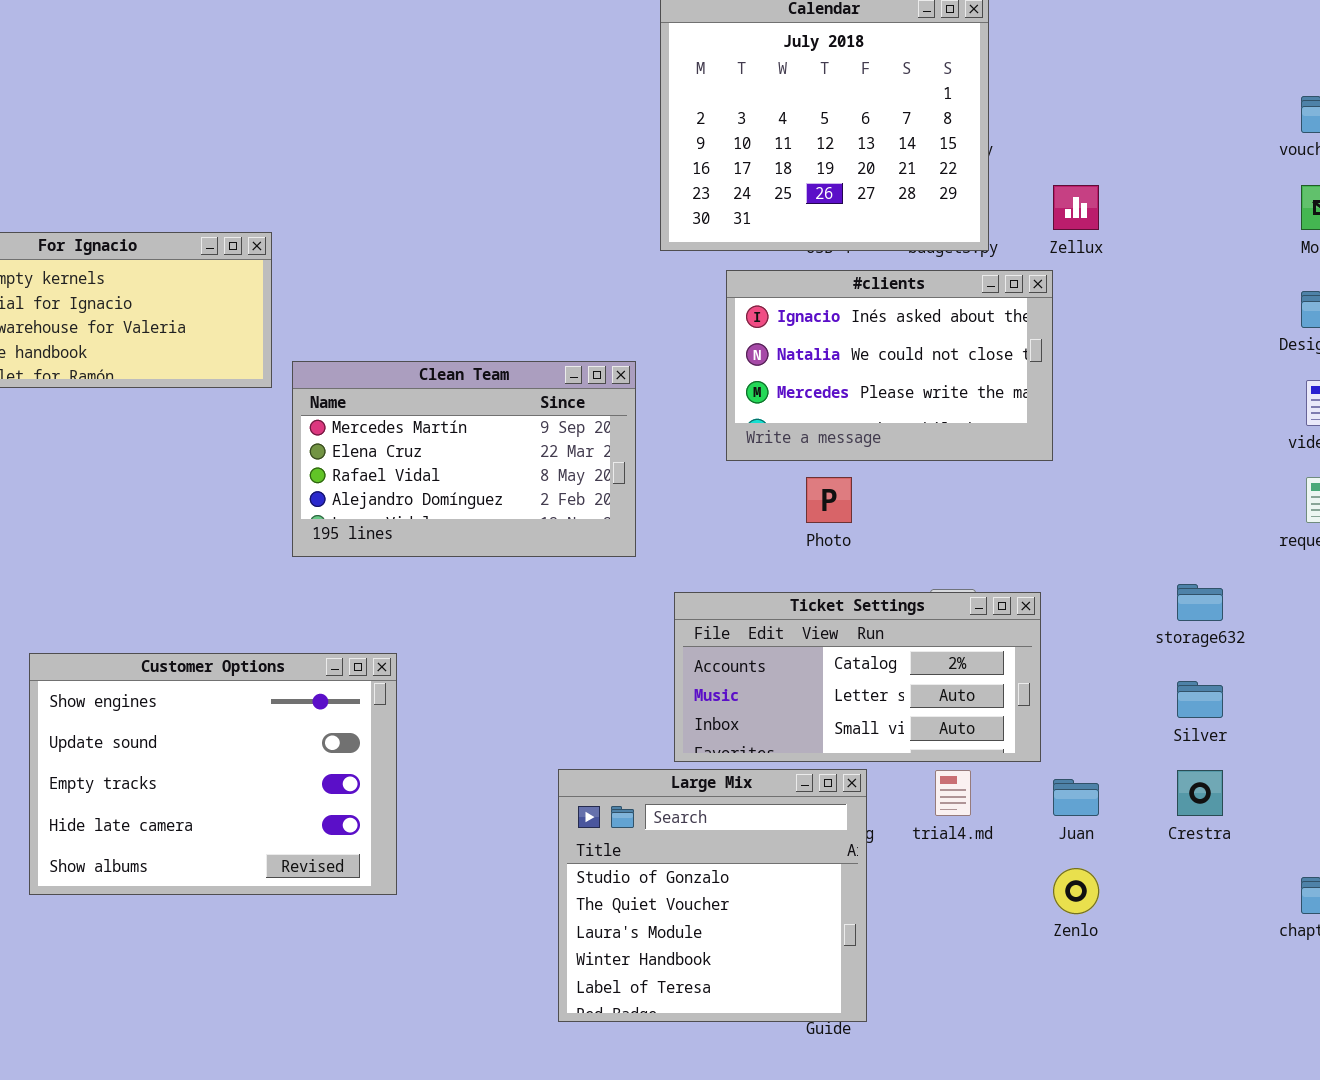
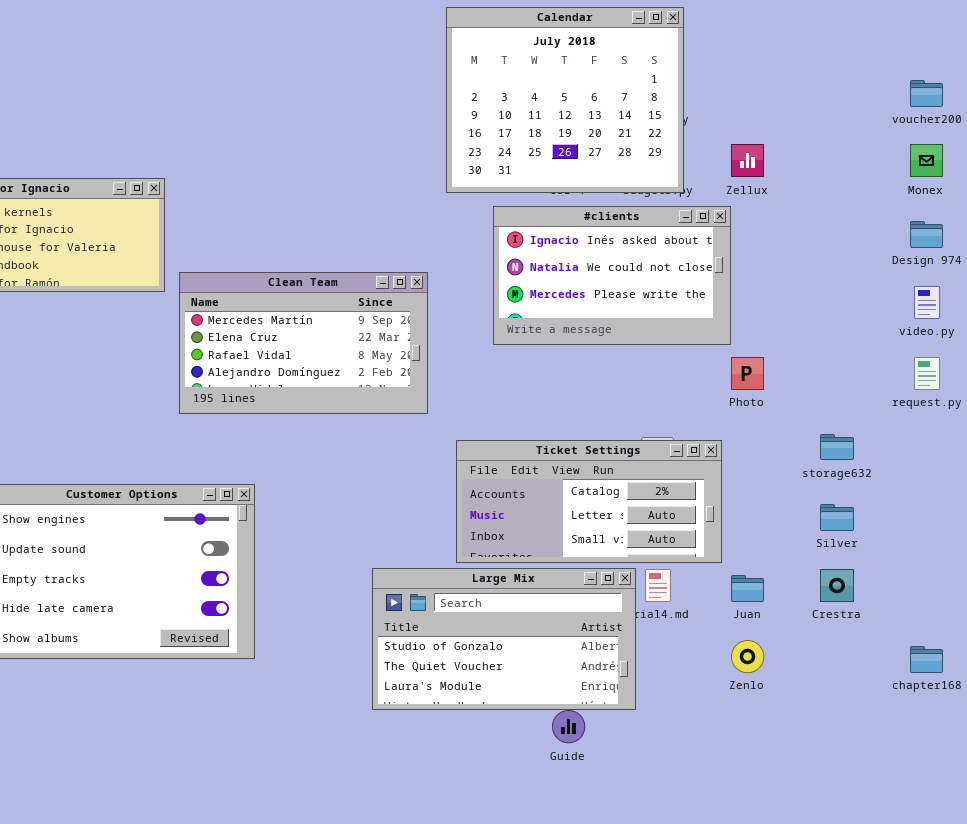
Photo: [806,477,852,523] -> [731,357,764,390], moved
Large Mix: [558,769,867,1022] -> [372,568,636,710], resized

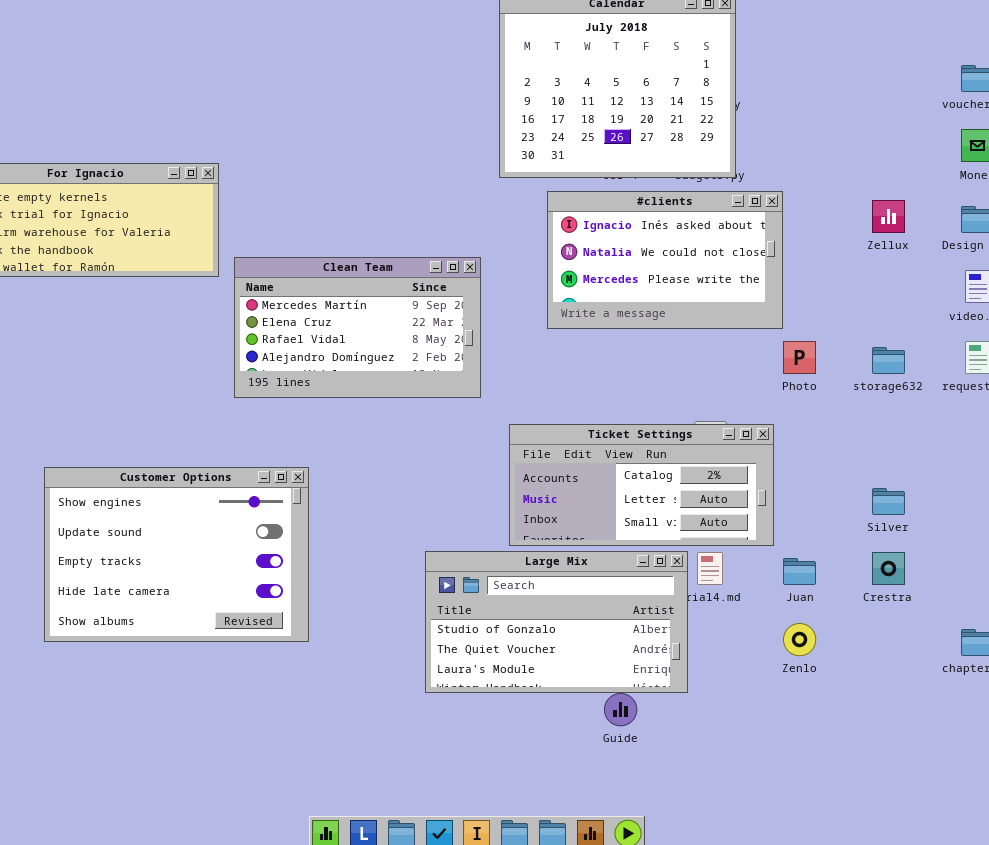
Zellux: [731,144,764,177] -> [872,200,905,233], moved
storage632: [820,434,854,460] -> [872,347,905,374], moved

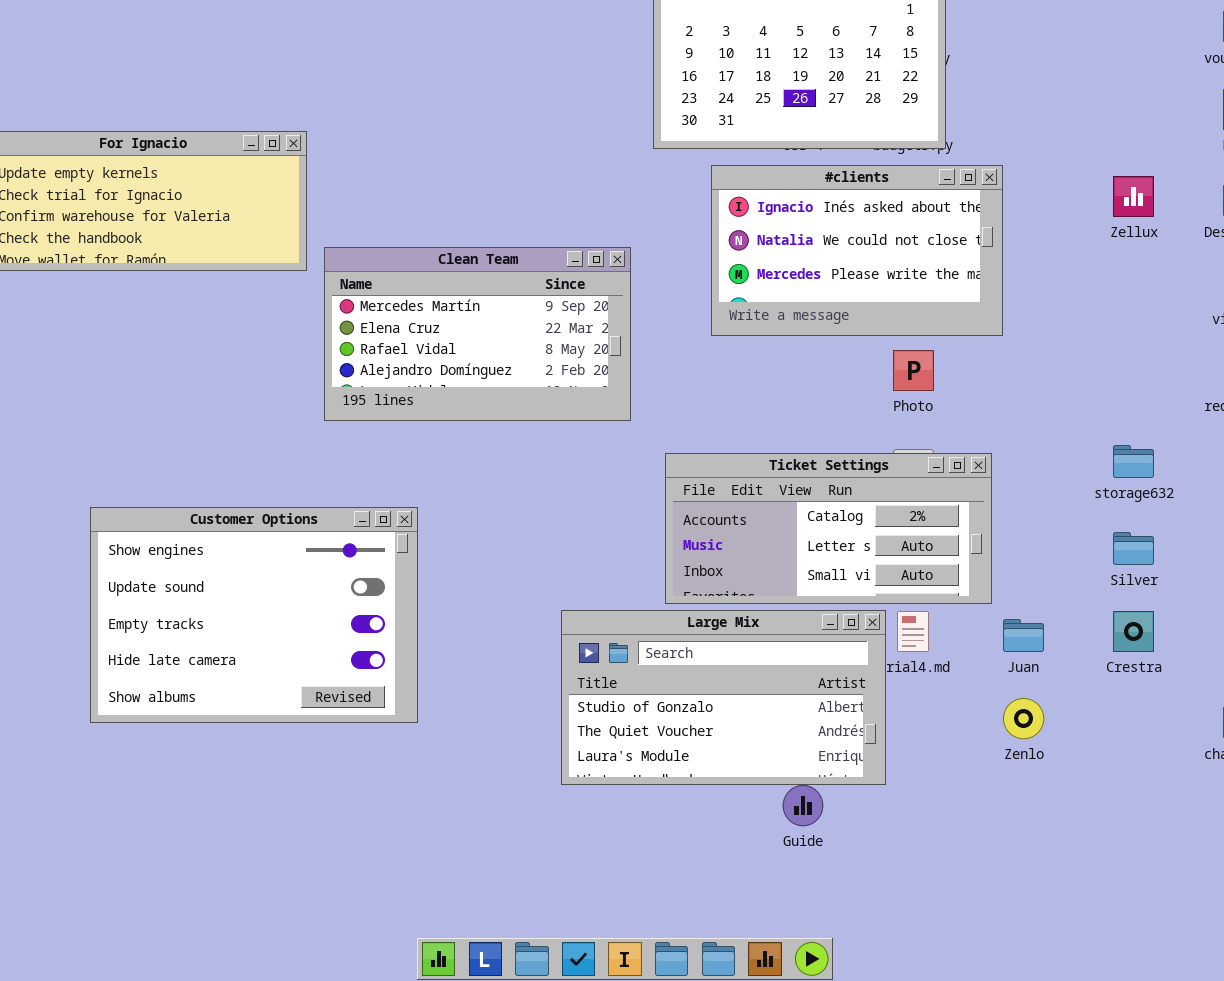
Photo: [783,341,816,374] -> [893,350,934,391], moved
storage632: [872,347,905,374] -> [1113,445,1154,478], moved

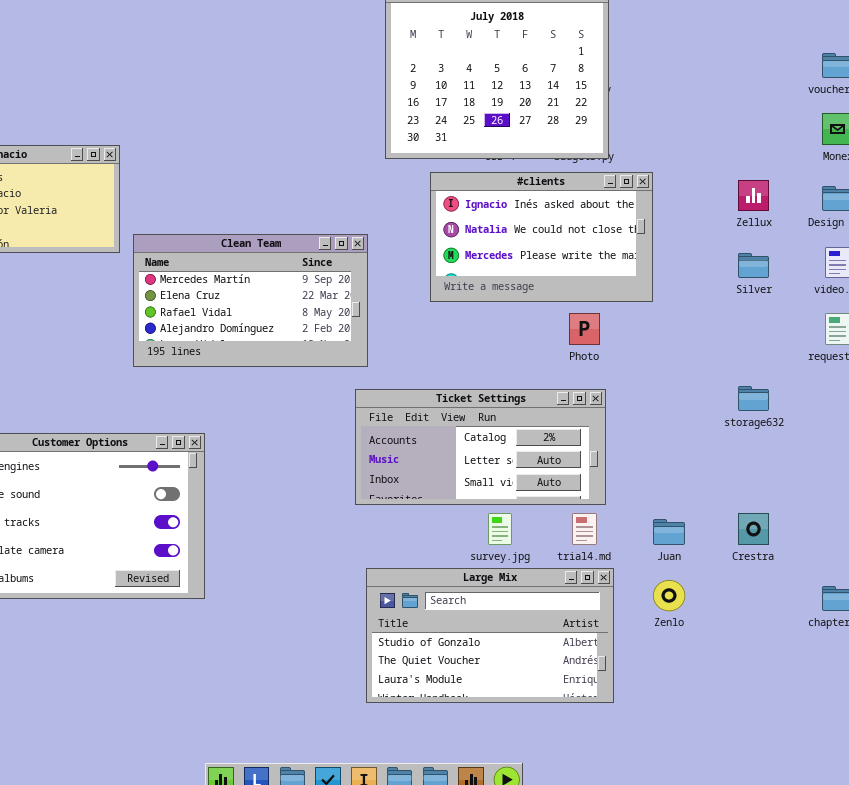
Ticket Settings: [665,453,992,604] -> [355,389,606,505], moved
Silver: [1113,532,1154,565] -> [738,253,769,278], moved
Large Mix: [561,610,886,785] -> [366,568,614,703], moved

